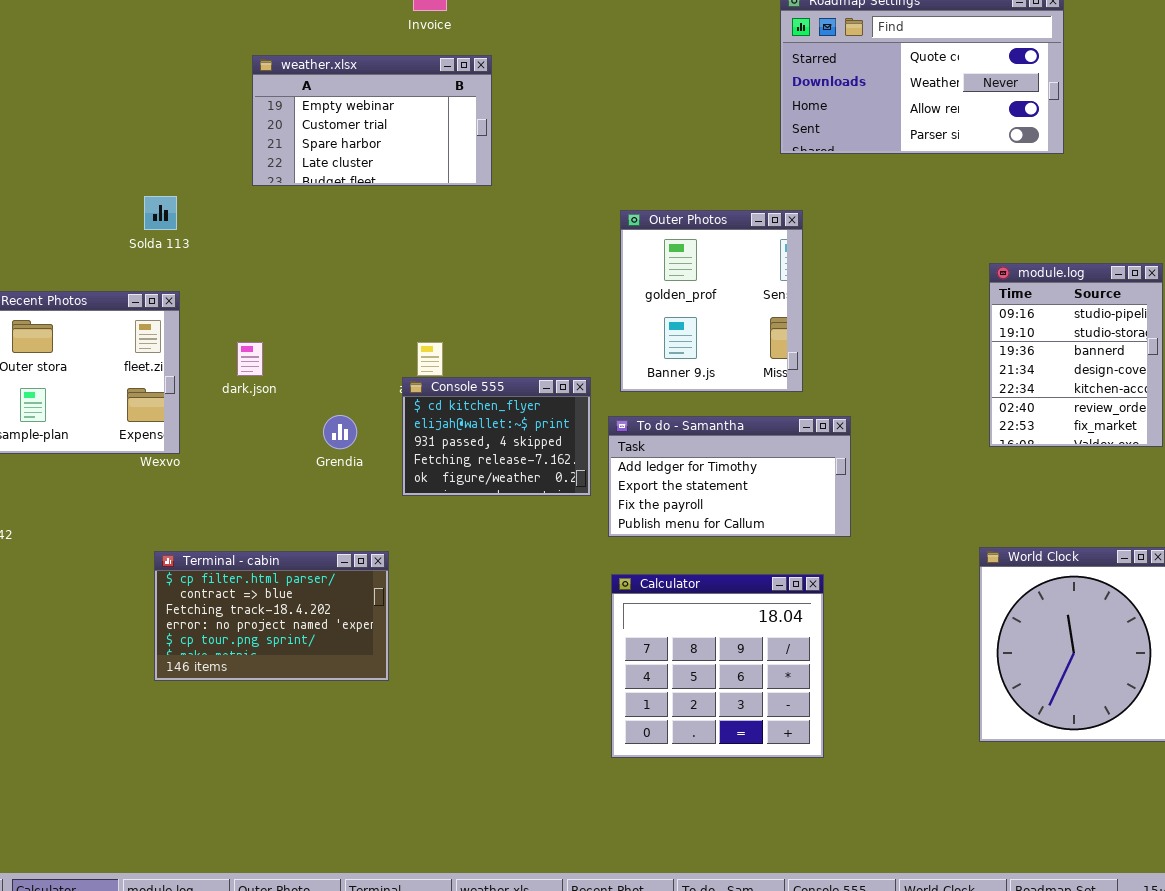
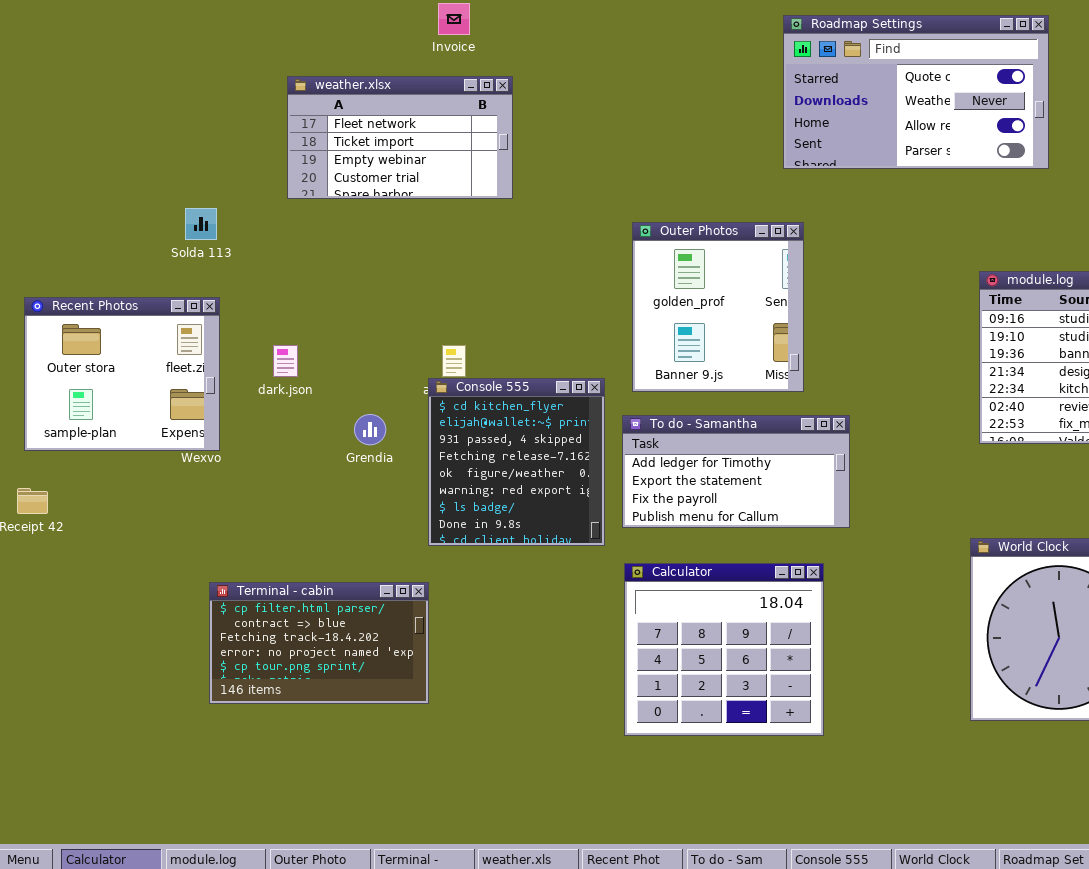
weather.xlsx: [252,55,492,186] -> [287,76,513,199], scrolled up 2 rows
Console 555: [402,377,591,496] -> [428,378,605,546], resized
Terminal - cabin: [154,551,389,681] -> [209,582,429,704], moved

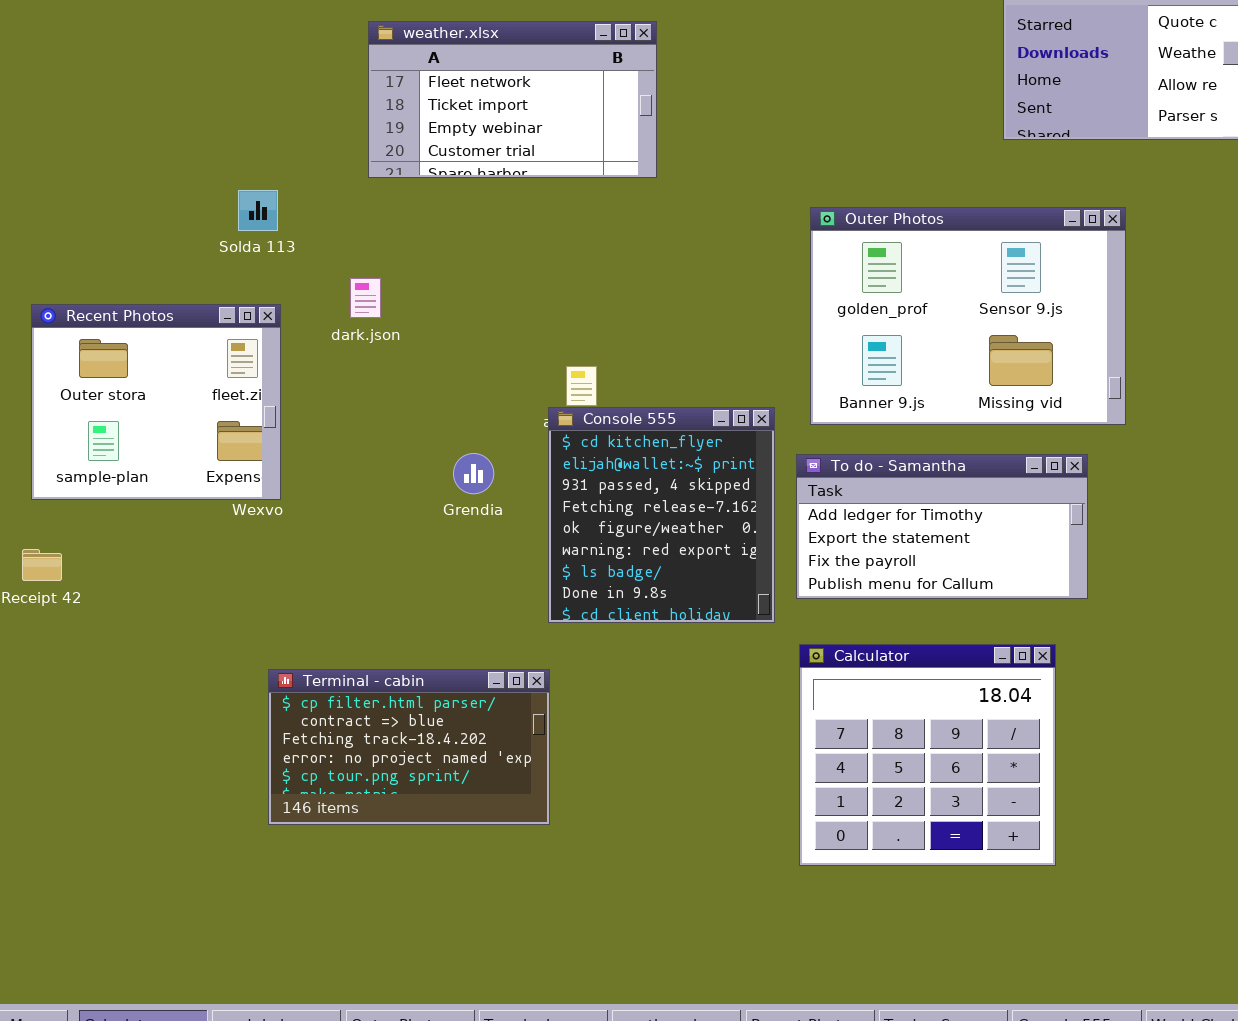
Outer Photos: [632,222,804,392] -> [810,207,1126,425], resized
dark.json: [273,345,298,377] -> [350,278,381,318], moved

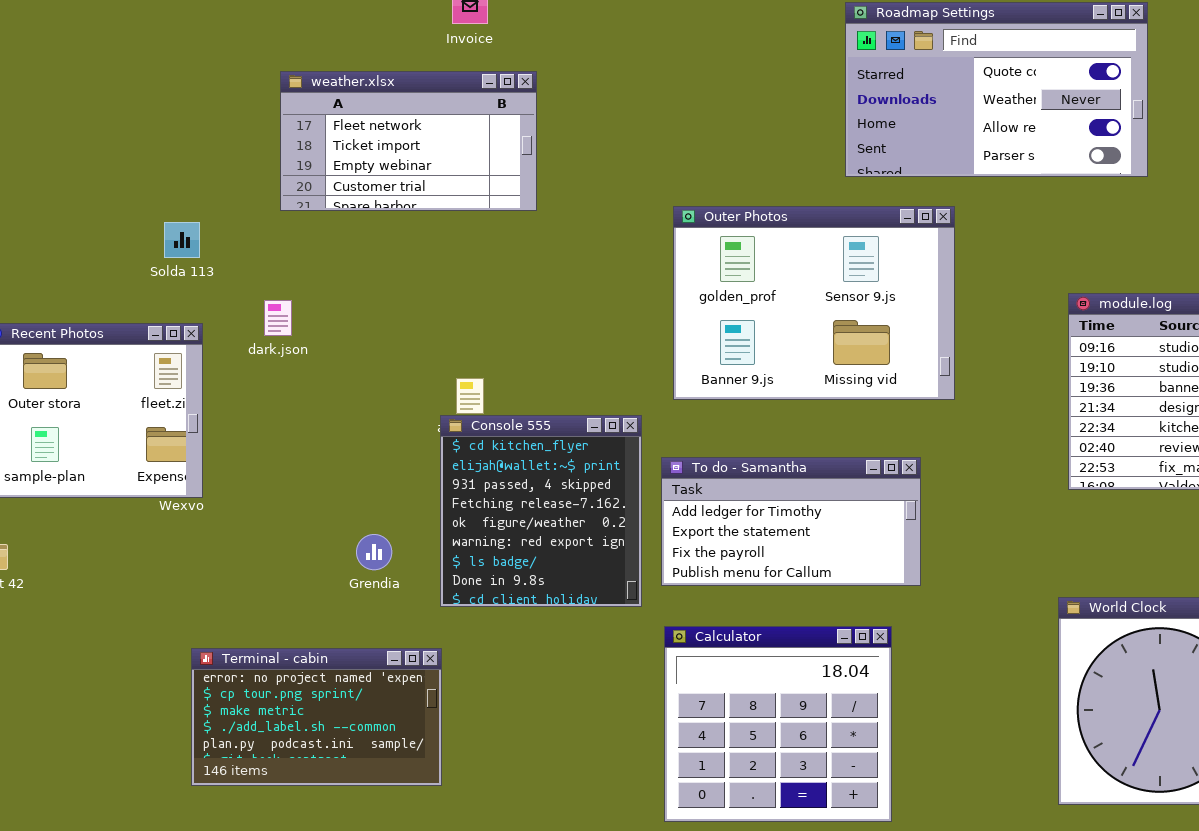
Outer Photos: [810,207,1126,425] -> [673,206,955,400], moved
Grendia: [453,453,494,494] -> [356,534,392,570], moved
Terminal - cabin: [268,669,550,825] -> [191,648,442,786], scrolled down 3 rows

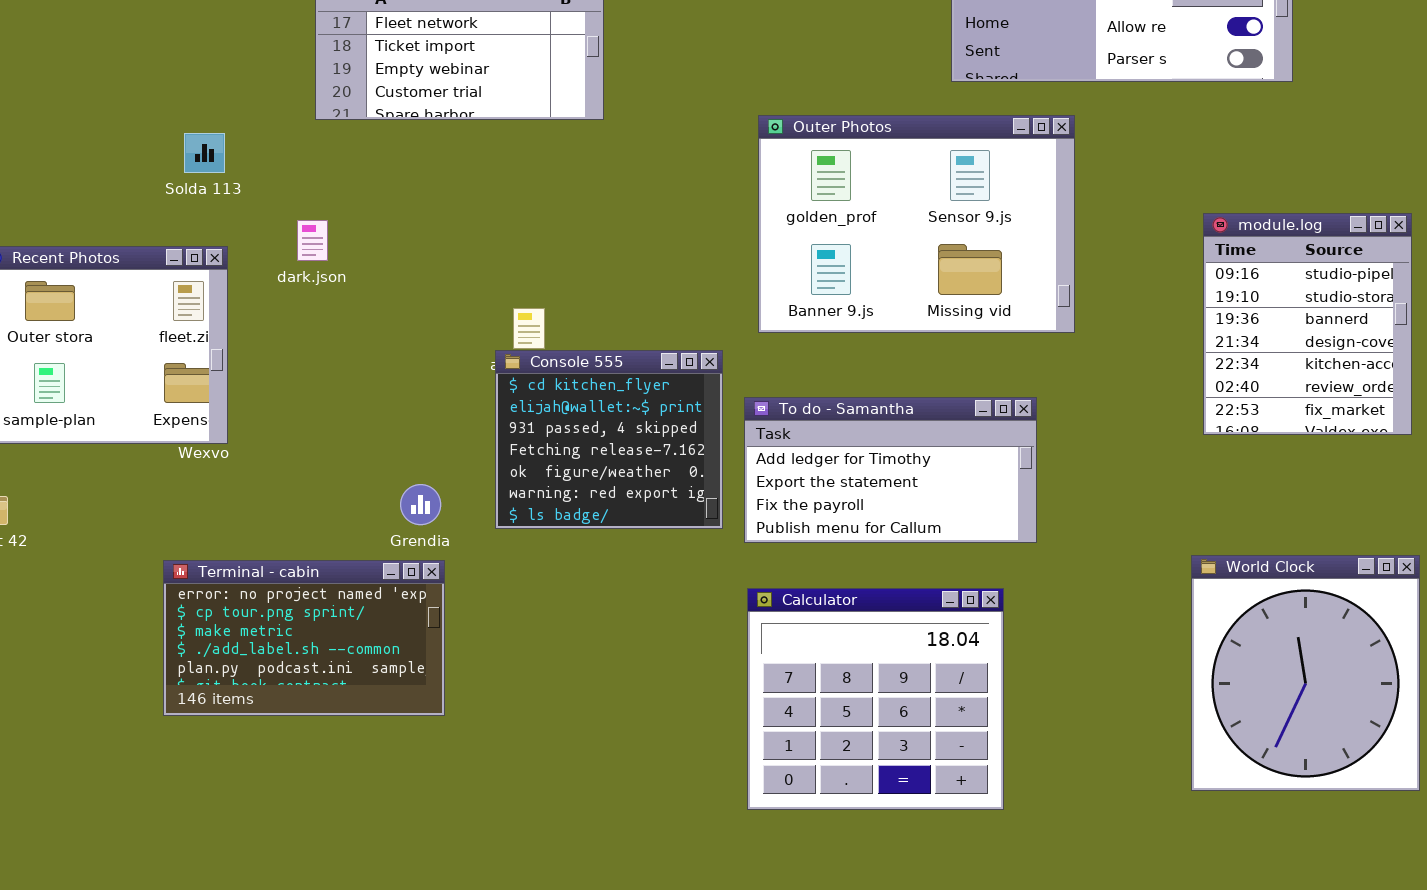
Console 555: [440,415,642,607] -> [495,350,723,529], resized
Terminal - cabin: [191,648,442,786] -> [163,560,445,716], moved

